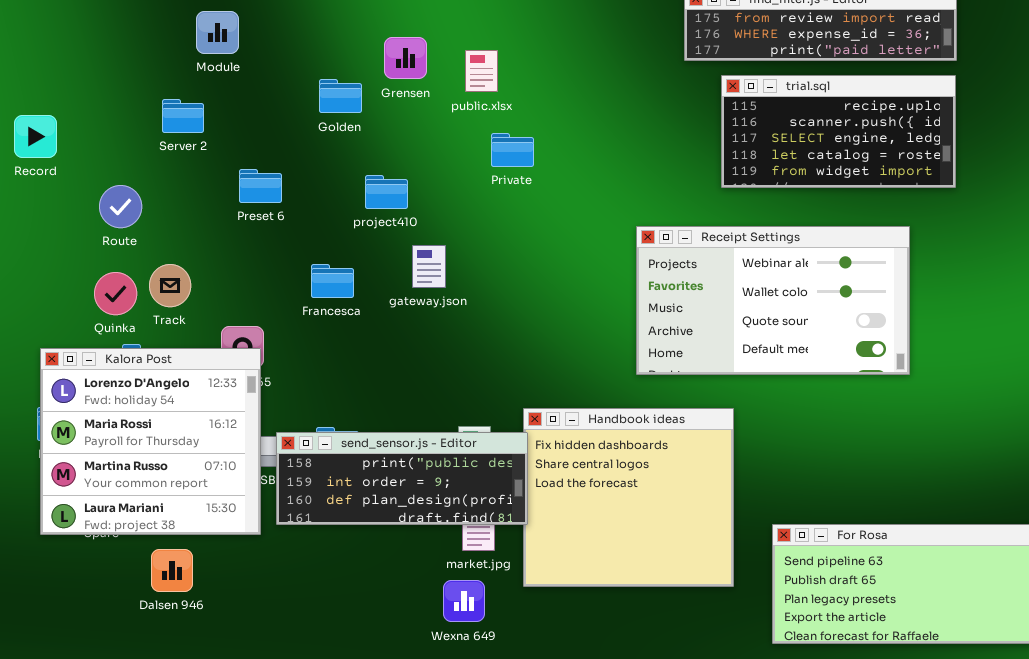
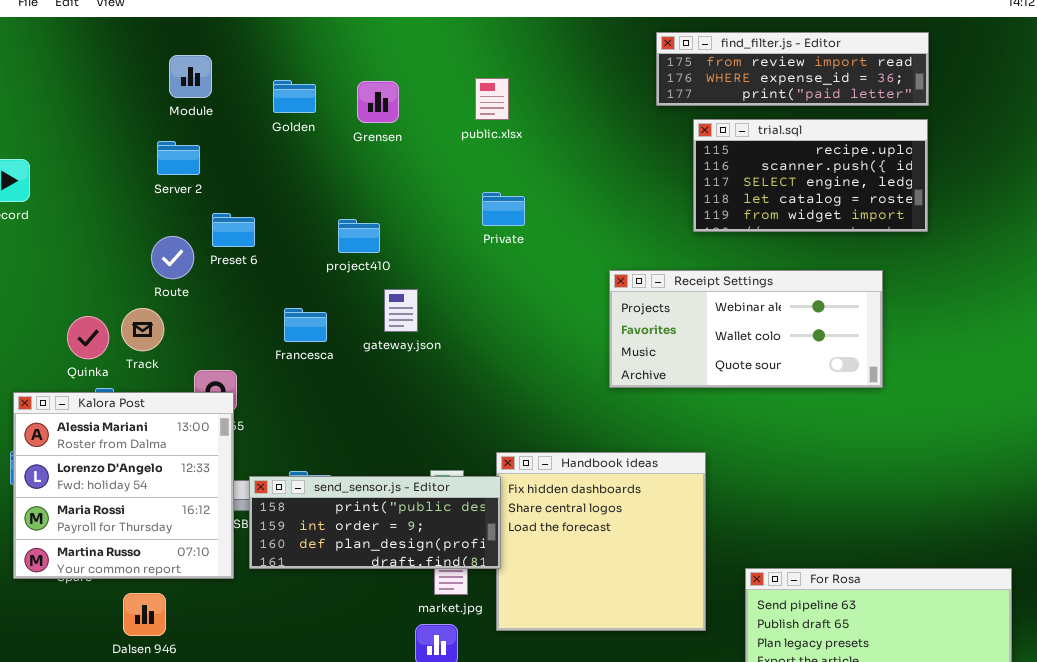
public.xlsx: [465,50,498,92] -> [475,78,509,120], moved
Golden: [319,79,362,113] -> [273,80,316,113], moved
Server 2: [162,99,204,133] -> [157,141,200,175], moved
Private: [491,133,534,167] -> [482,192,525,226], moved
Route: [99,185,142,228] -> [151,236,194,279], moved
Receipt Settings: [636,226,910,375] -> [609,270,883,388], resized
Kalora Post: [40,348,261,535] -> [13,392,234,579], scrolled up 1 row

